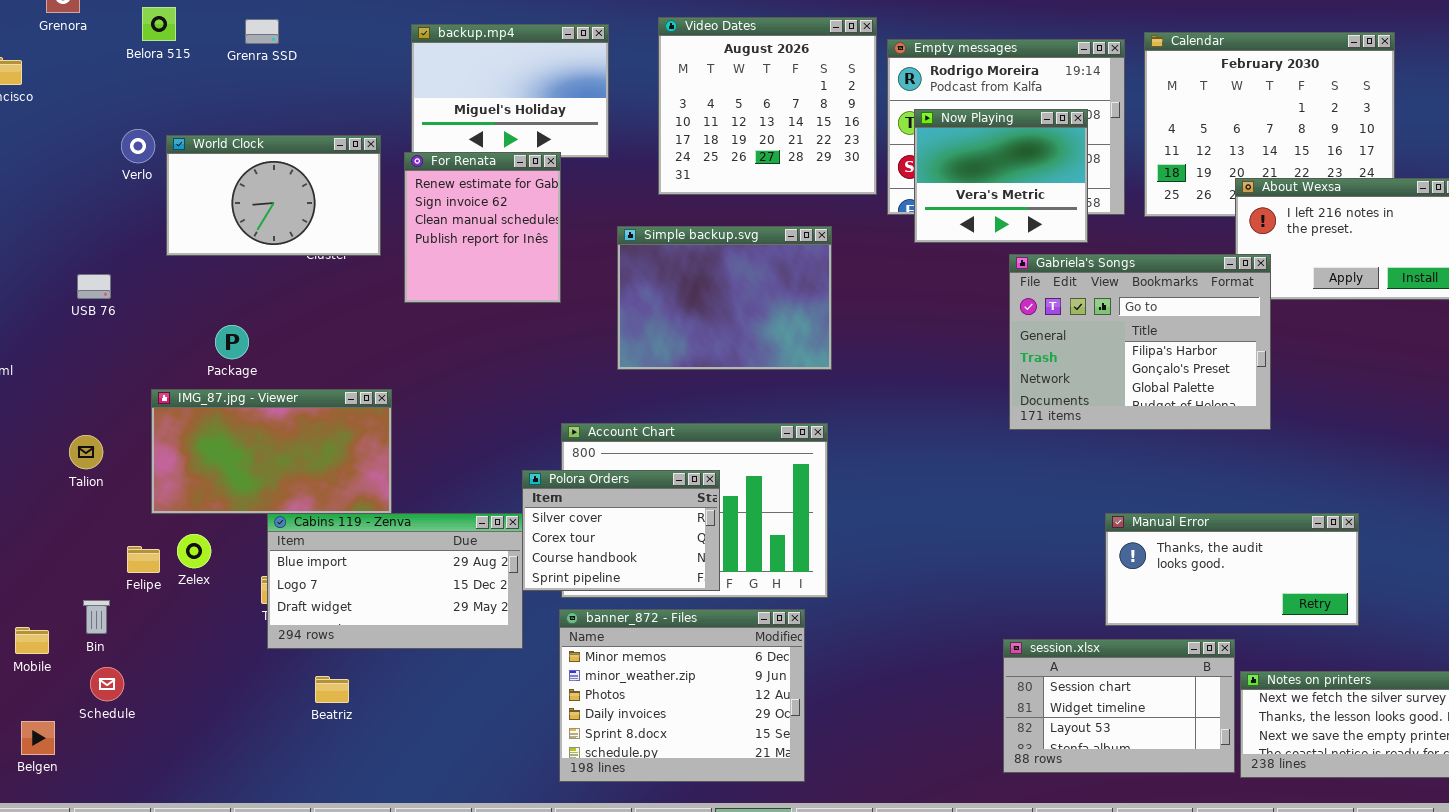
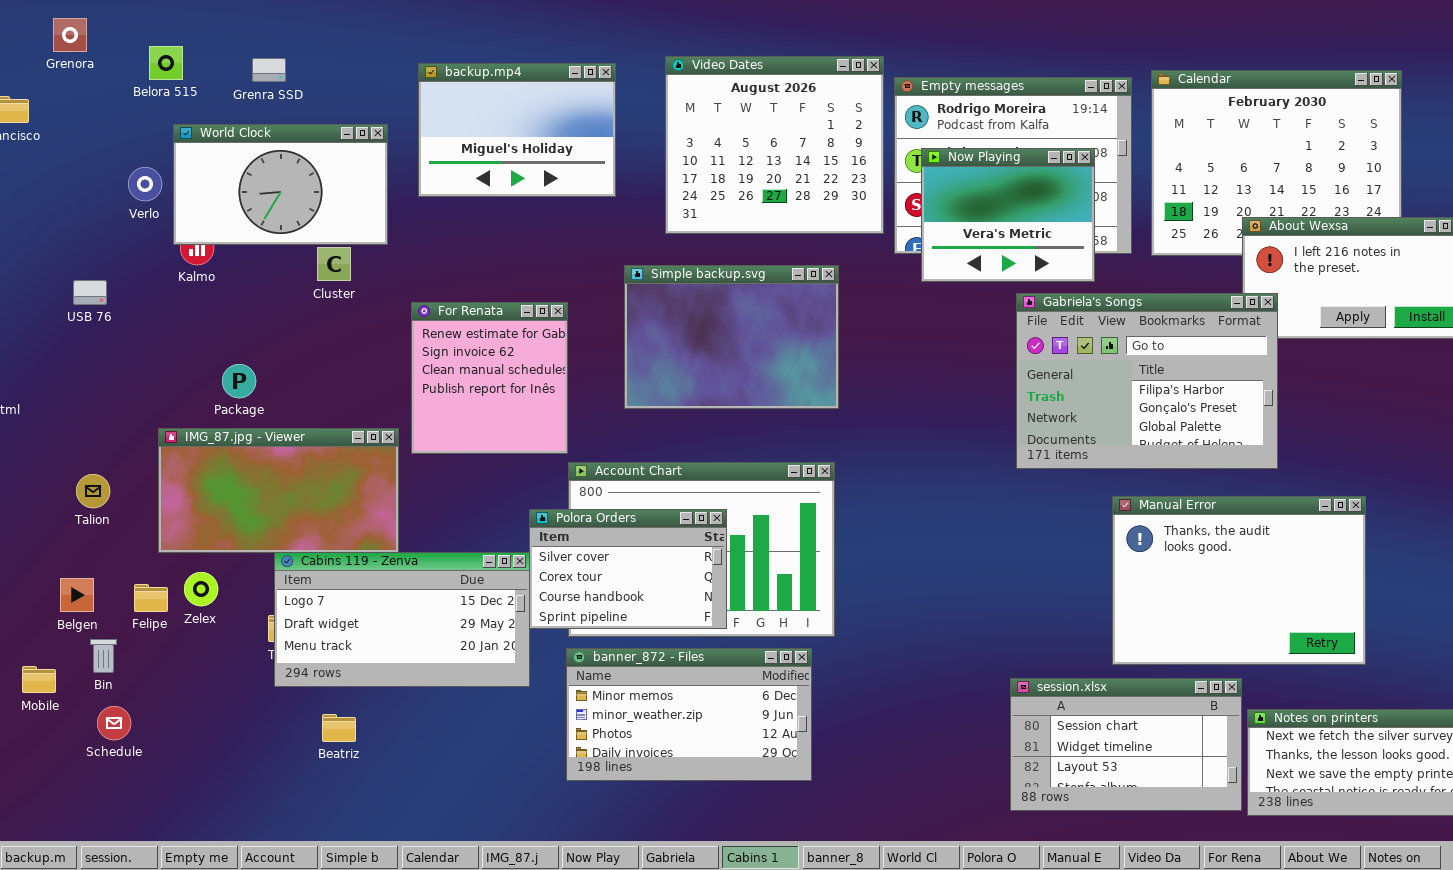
World Clock: [166,135,381,256] -> [173,124,388,245], moved
For Renata: [404,152,561,303] -> [411,302,568,454], moved
USB 76: [77,274,111,299] -> [73,280,107,305], moved
Manual Error: [1105,513,1359,626] -> [1112,496,1366,665], resized
Cabins 119 - Zenva: [267,513,523,649] -> [274,552,530,687], scrolled down 1 row
banner_872 - Files: [559,609,805,782] -> [566,648,812,781], resized
Belgen: [21,721,55,755] -> [60,578,94,612], moved

